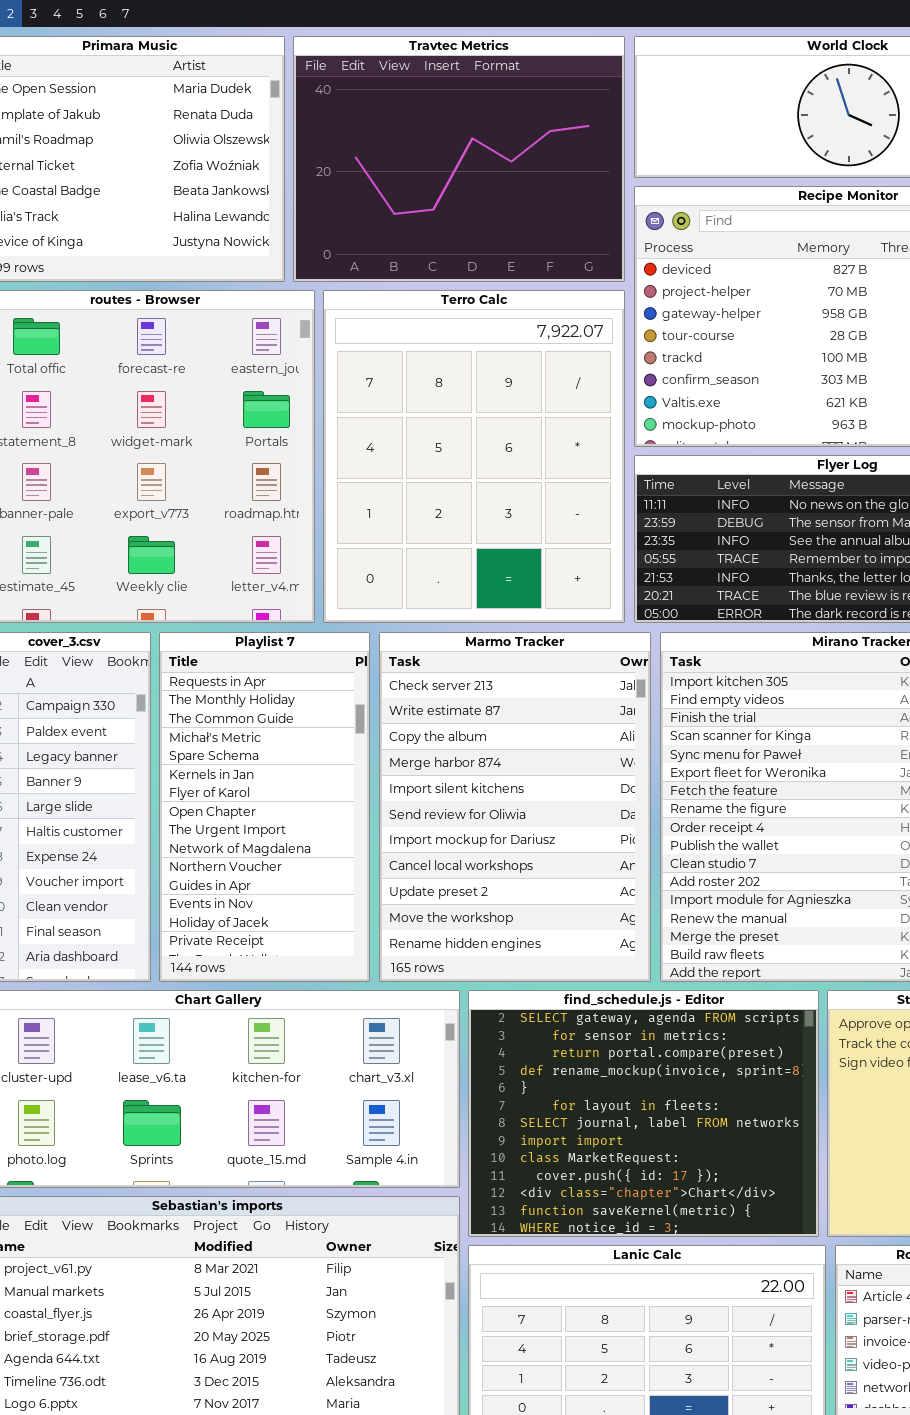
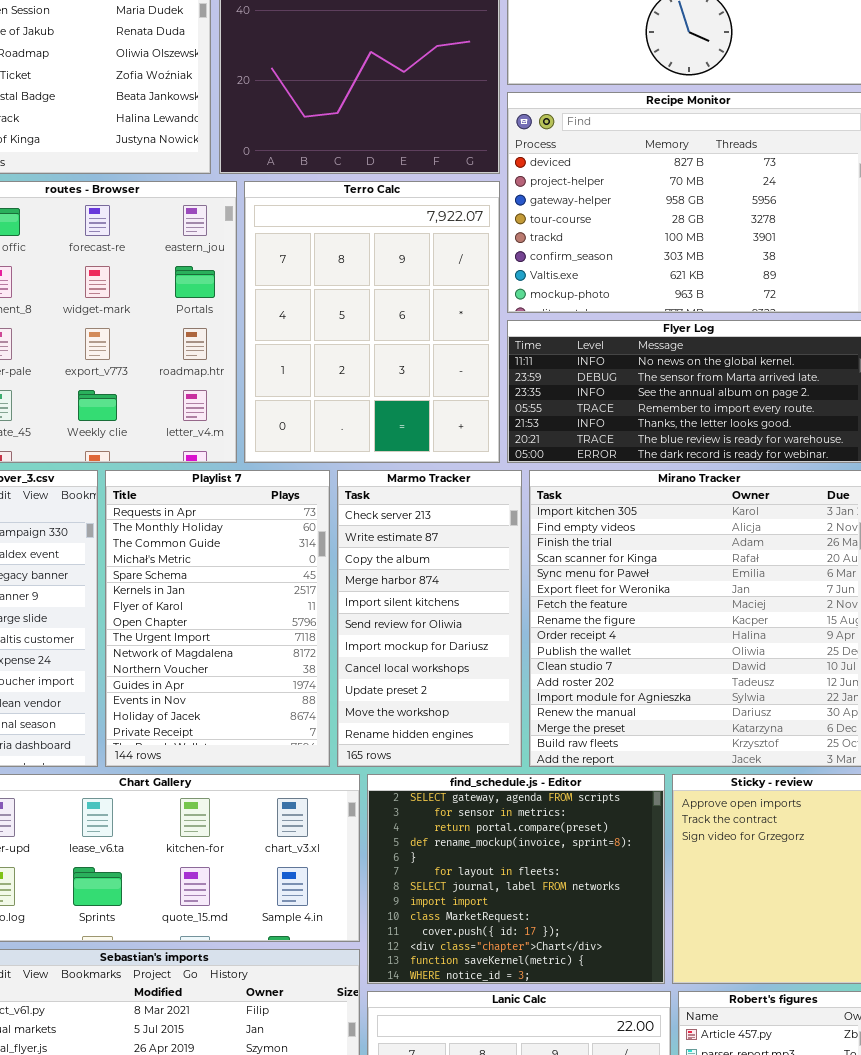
Playlist 7: [159,632,370,982] -> [105,470,330,767], resized
Marmo Tracker: [379,632,651,982] -> [337,470,522,767], resized

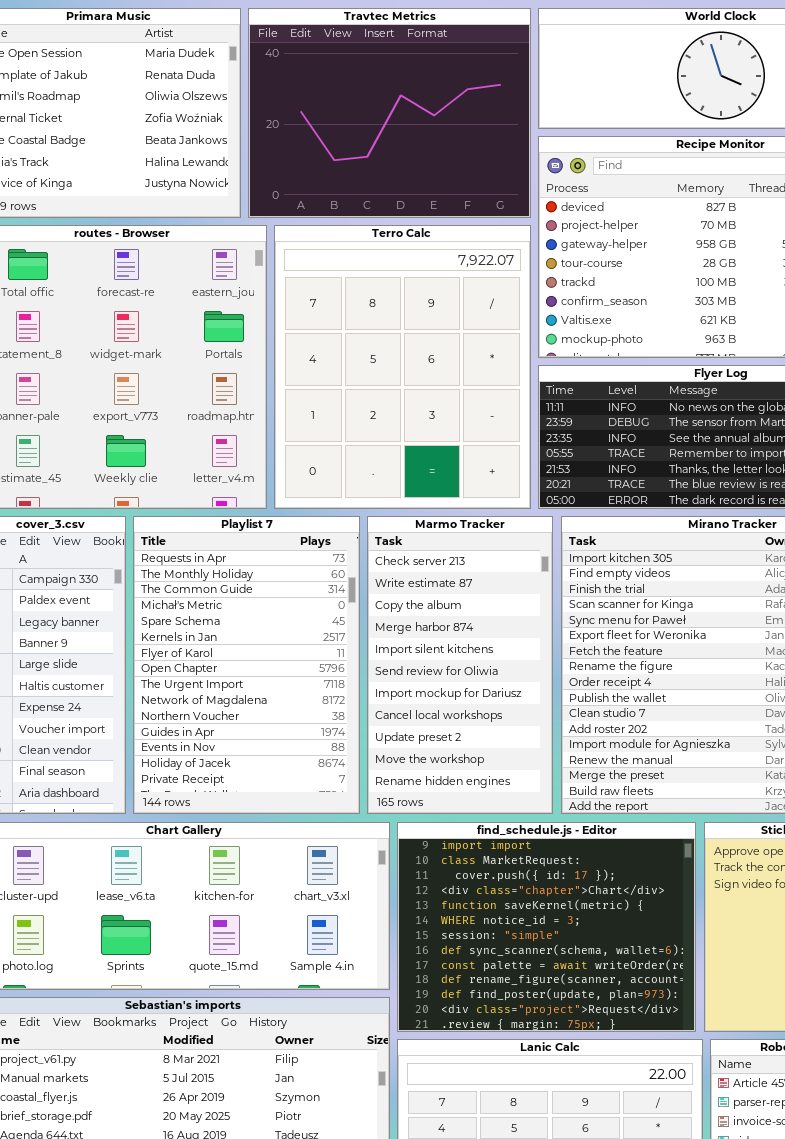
find_schedule.js - Editor: [367,774,665,984] -> [397,822,696,1032], scrolled down 7 rows

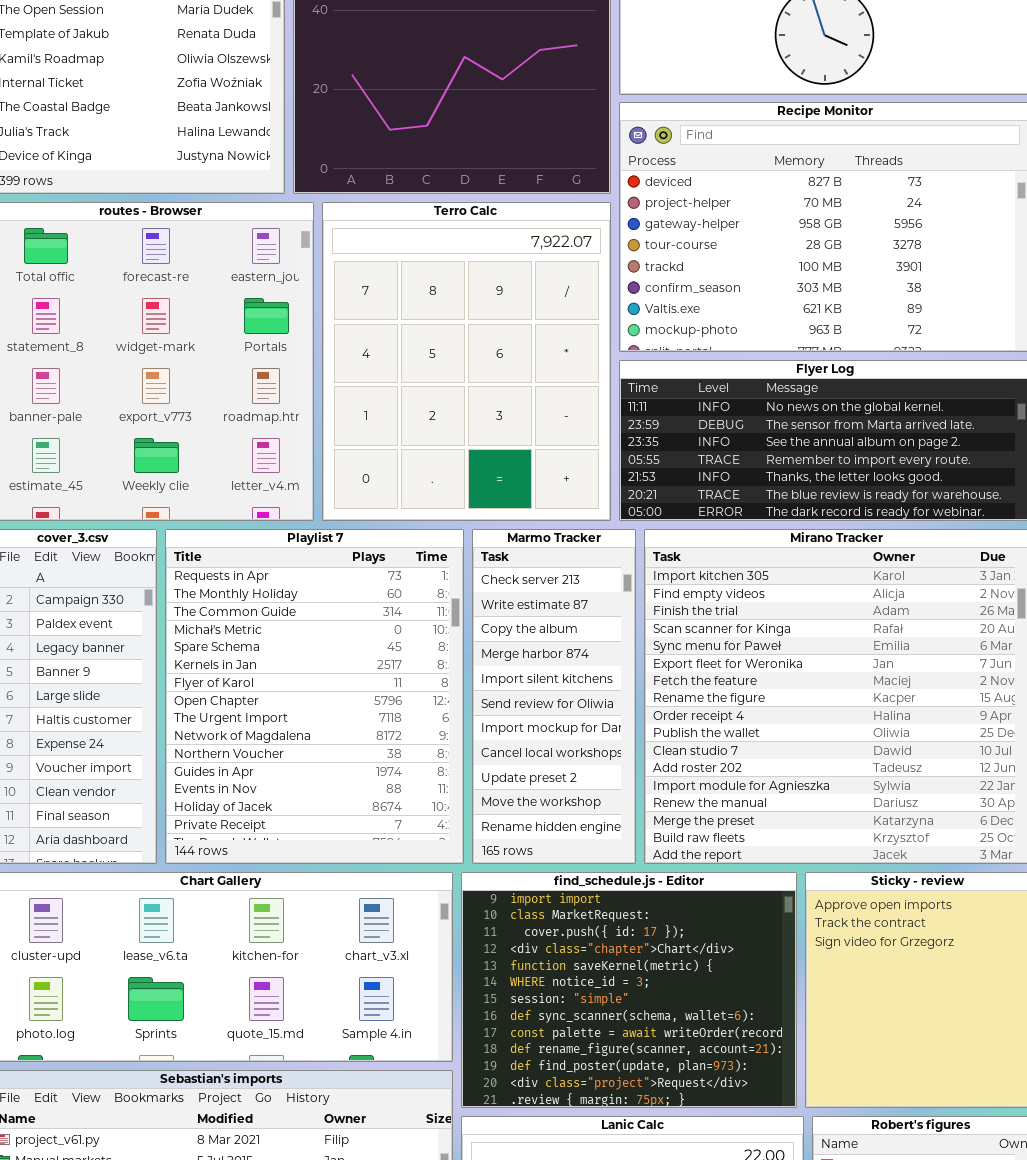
Playlist 7: [133,516,360,814] -> [165,529,464,864], resized
Marmo Tracker: [367,516,553,814] -> [472,529,636,864], resized

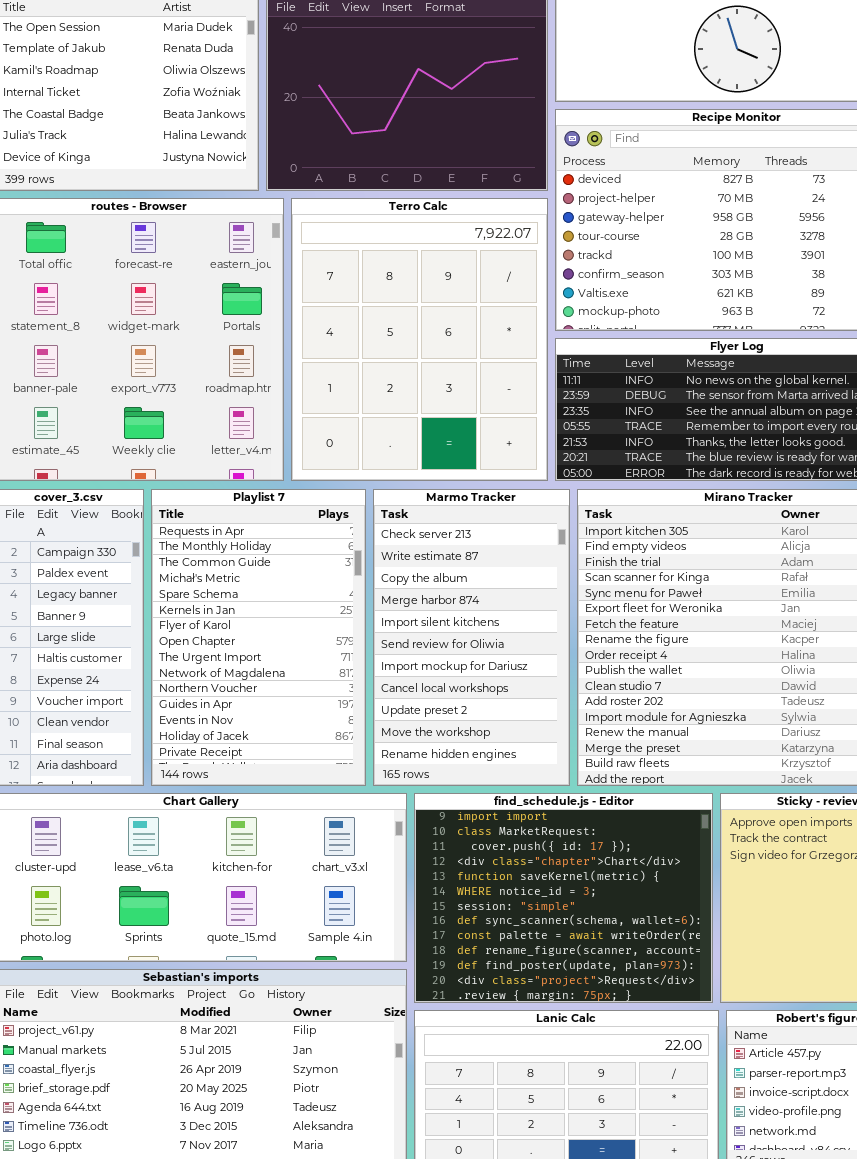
Playlist 7: [165,529,464,864] -> [151,489,366,786], resized
Marmo Tracker: [472,529,636,864] -> [373,489,570,786], resized

